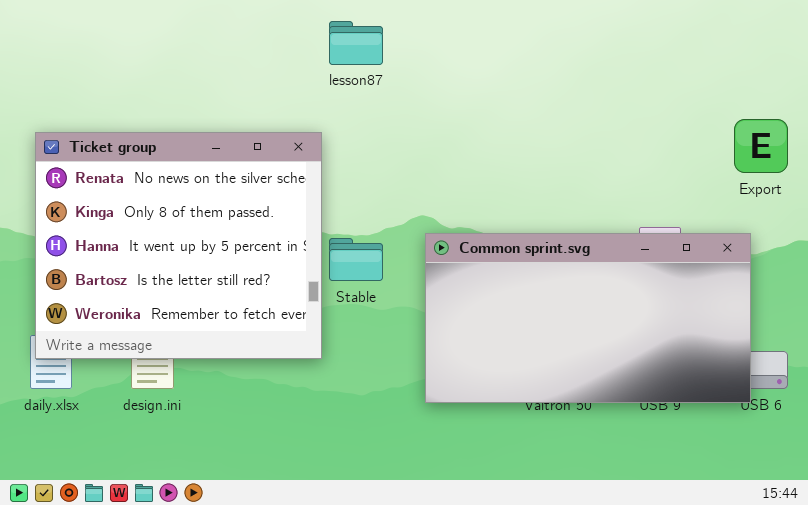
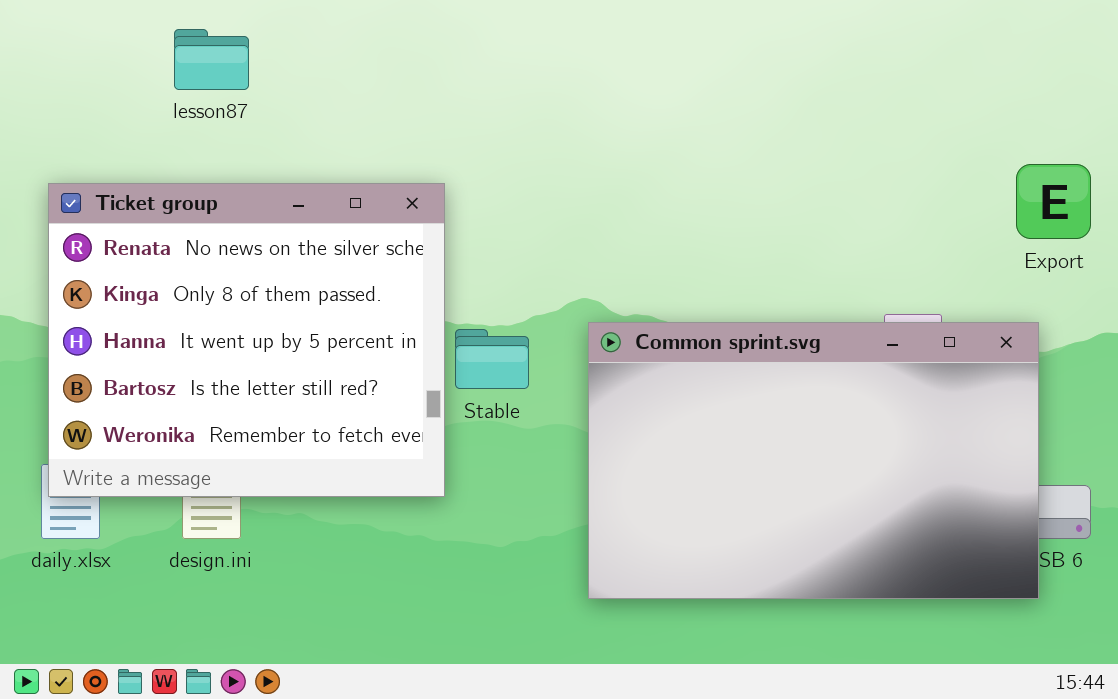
lesson87: [329,21,383,65] -> [174,29,249,90], moved
Common sprint.svg: [425,233,751,403] -> [588,322,1039,599], resized

